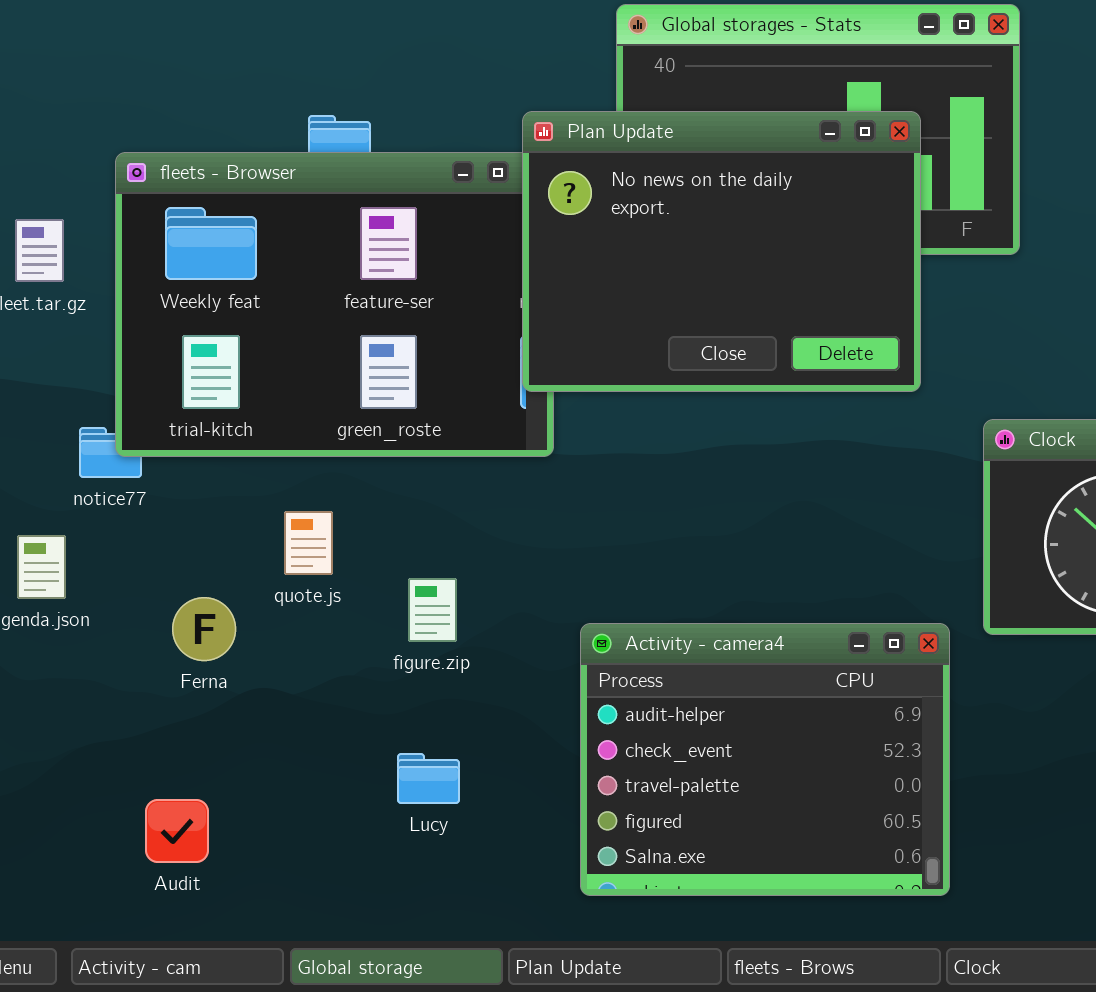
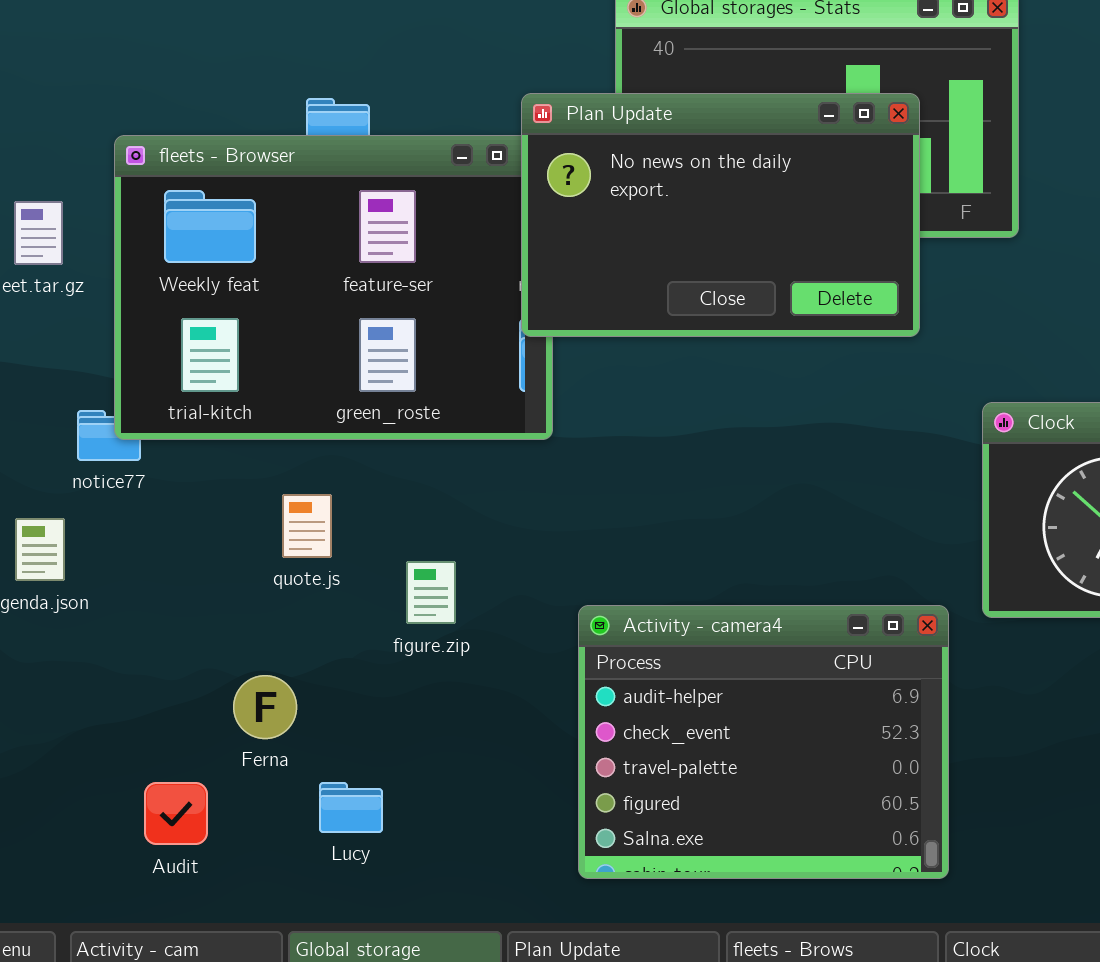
Plan Update: [522,111,921,392] -> [521,93,920,337], resized
Ferna: [172,597,236,661] -> [233,675,297,739], moved
Lucy: [397,753,460,804] -> [319,782,383,833], moved

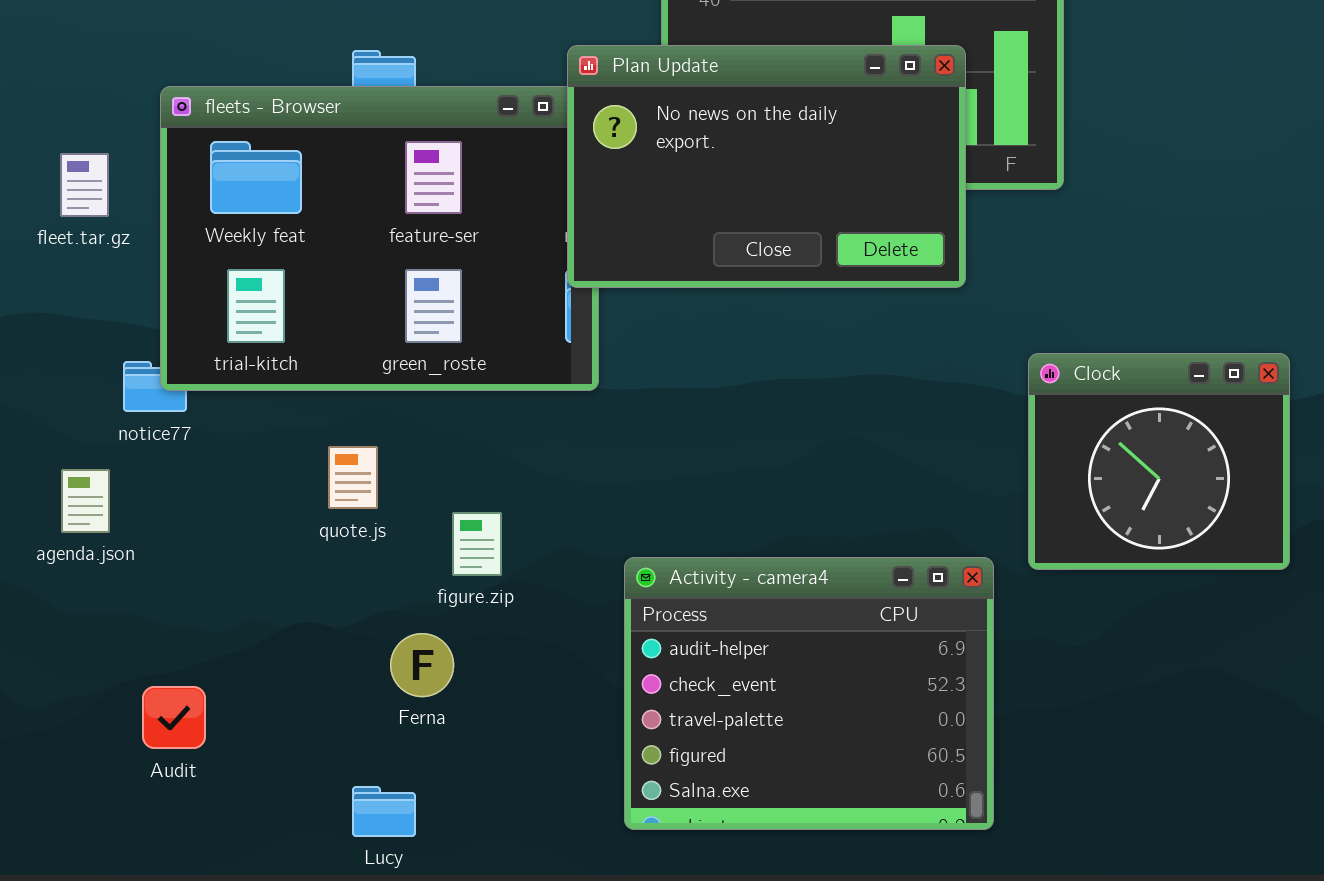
Ferna: [233,675,297,739] -> [390,633,454,697], moved
Audit: [144,782,208,845] -> [142,686,206,749], moved
Lucy: [319,782,383,833] -> [352,786,416,837], moved

